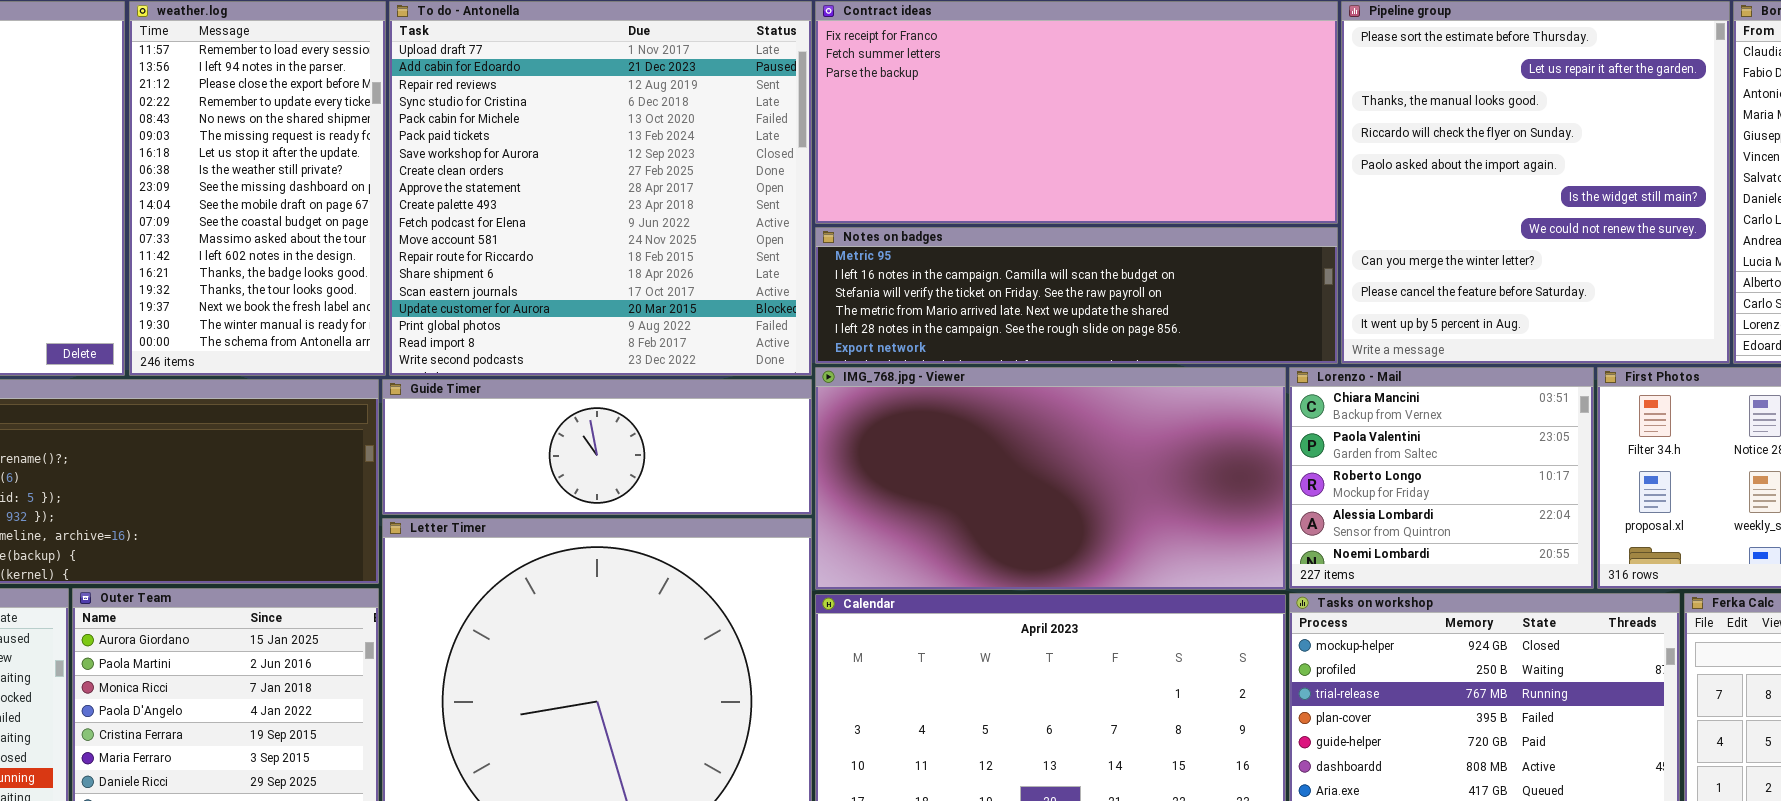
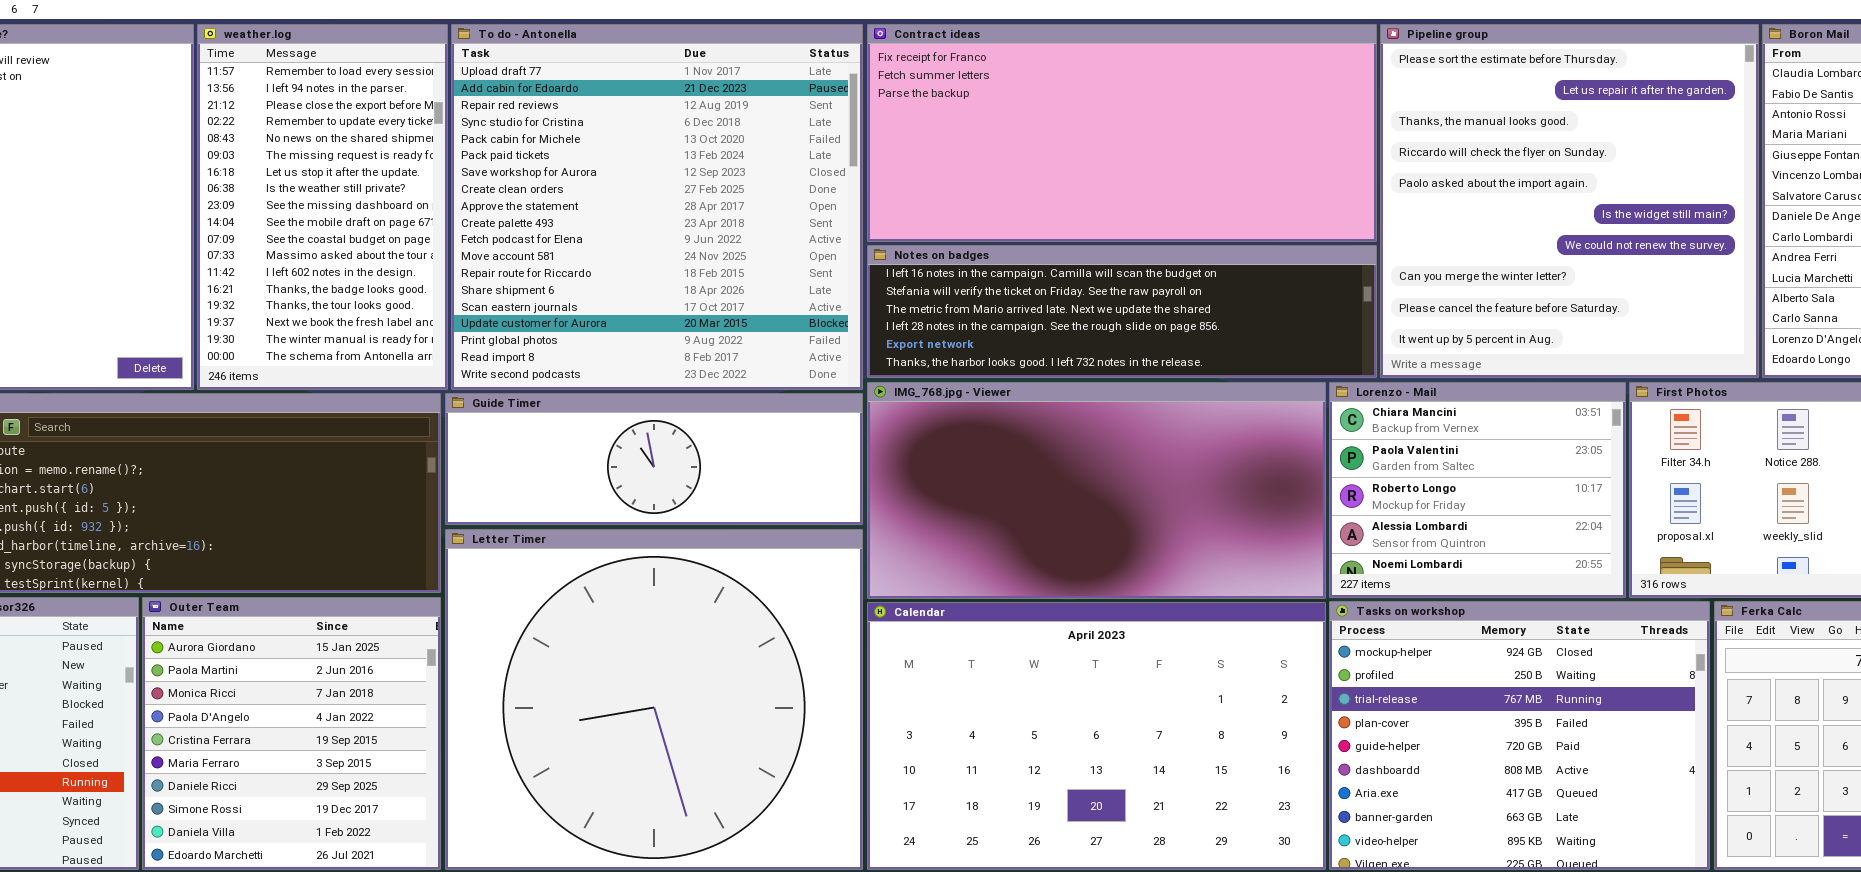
Notes on badges: [815,227,1338,364] -> [867,245,1377,378], scrolled down 1 row

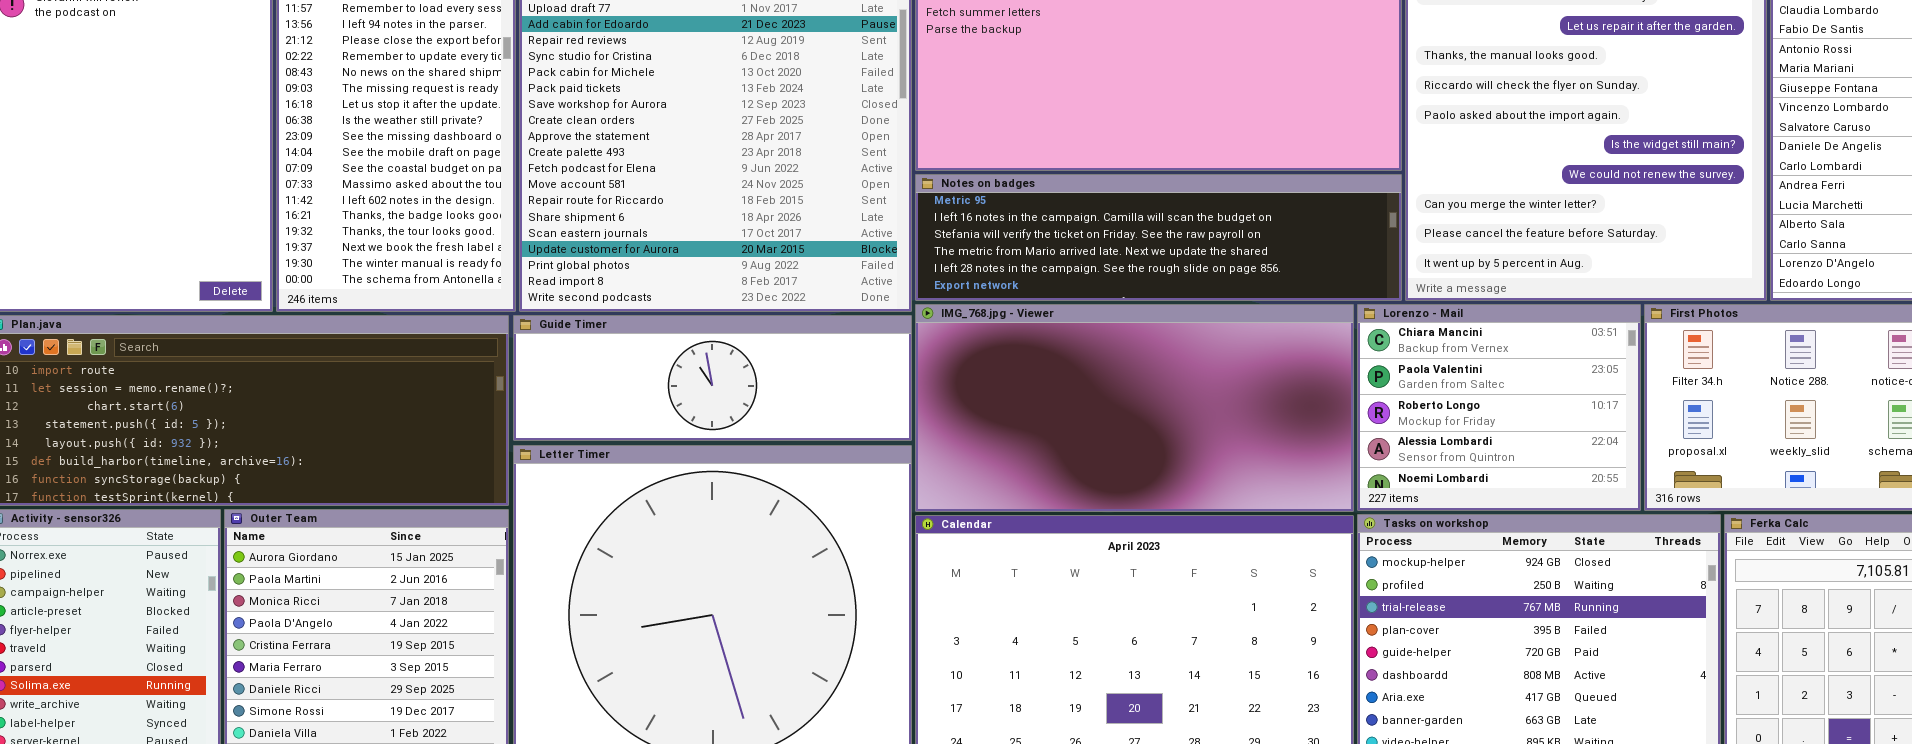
Notes on badges: [867,245,1377,378] -> [915,174,1402,301], scrolled up 1 row

